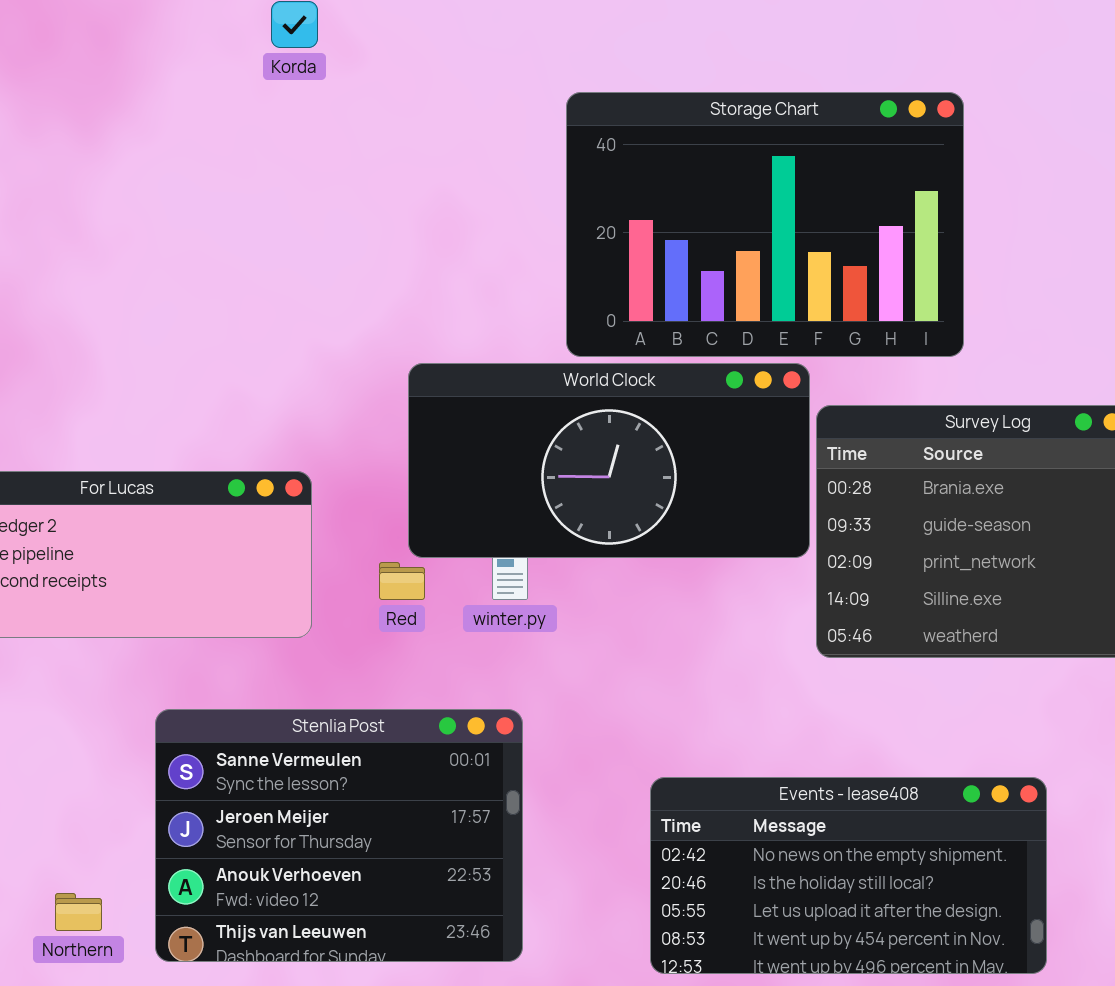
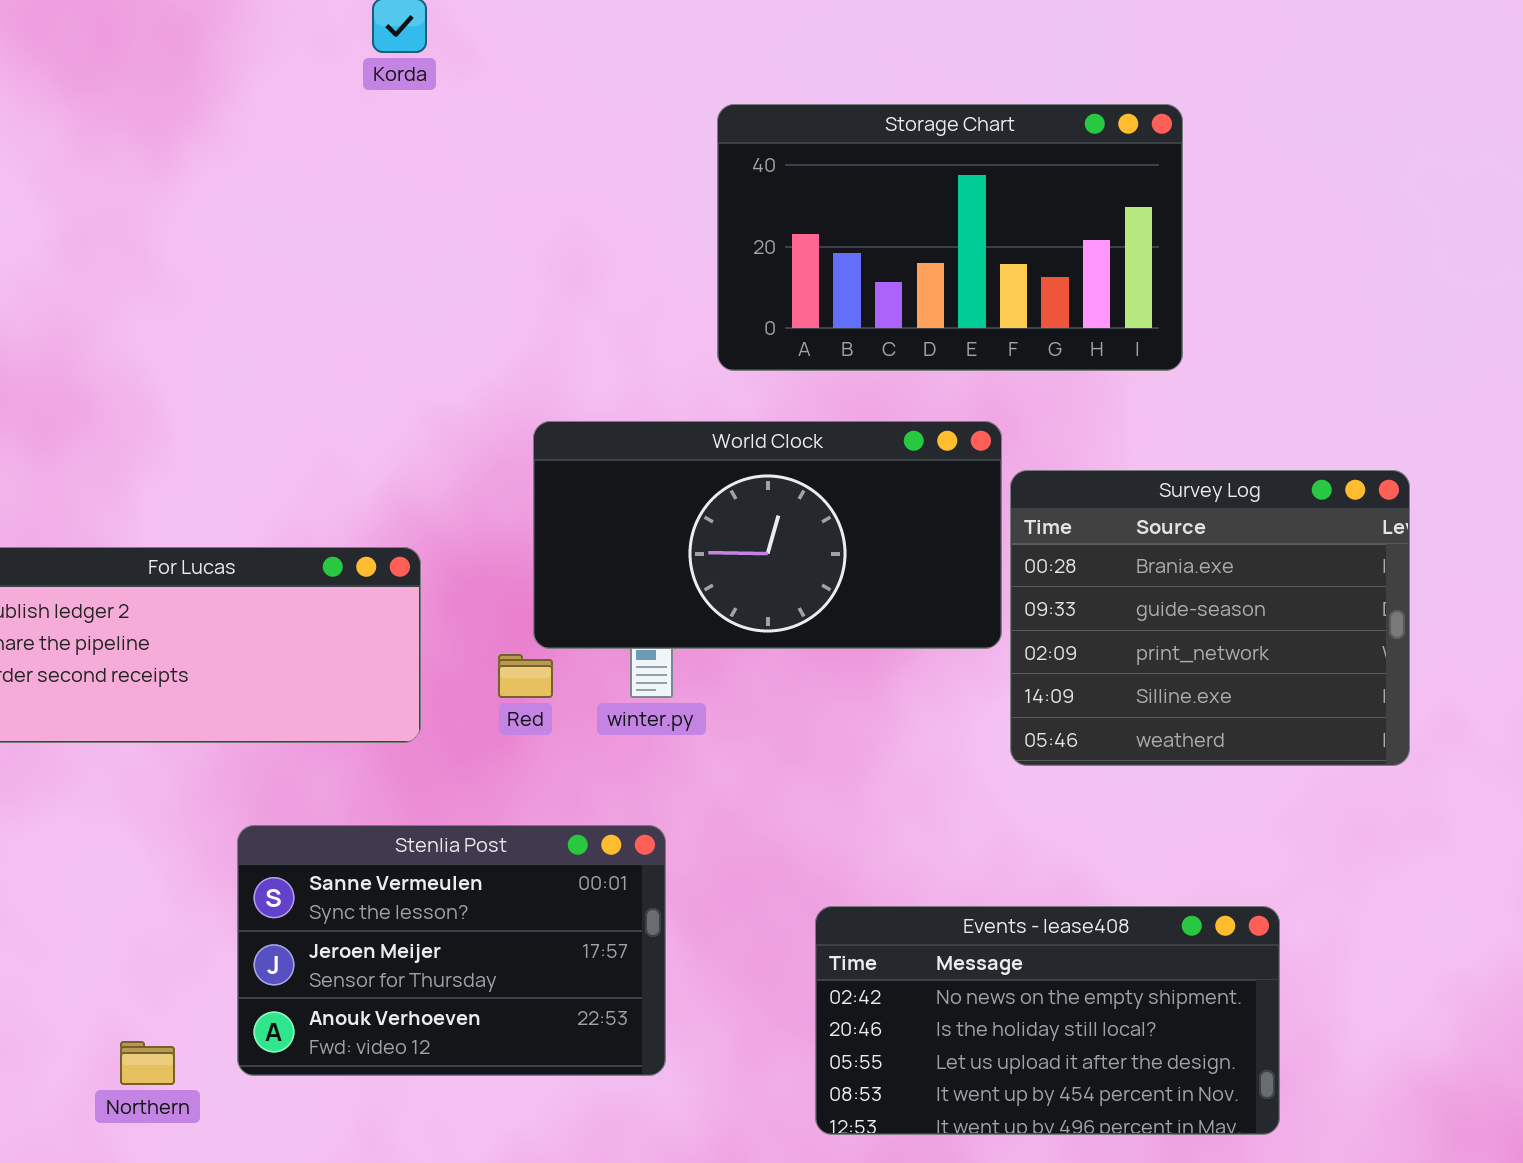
Storage Chart: [566,92,964,357] -> [717,104,1183,371], resized
Stenlia Post: [155,709,523,962] -> [237,825,666,1076], resized

